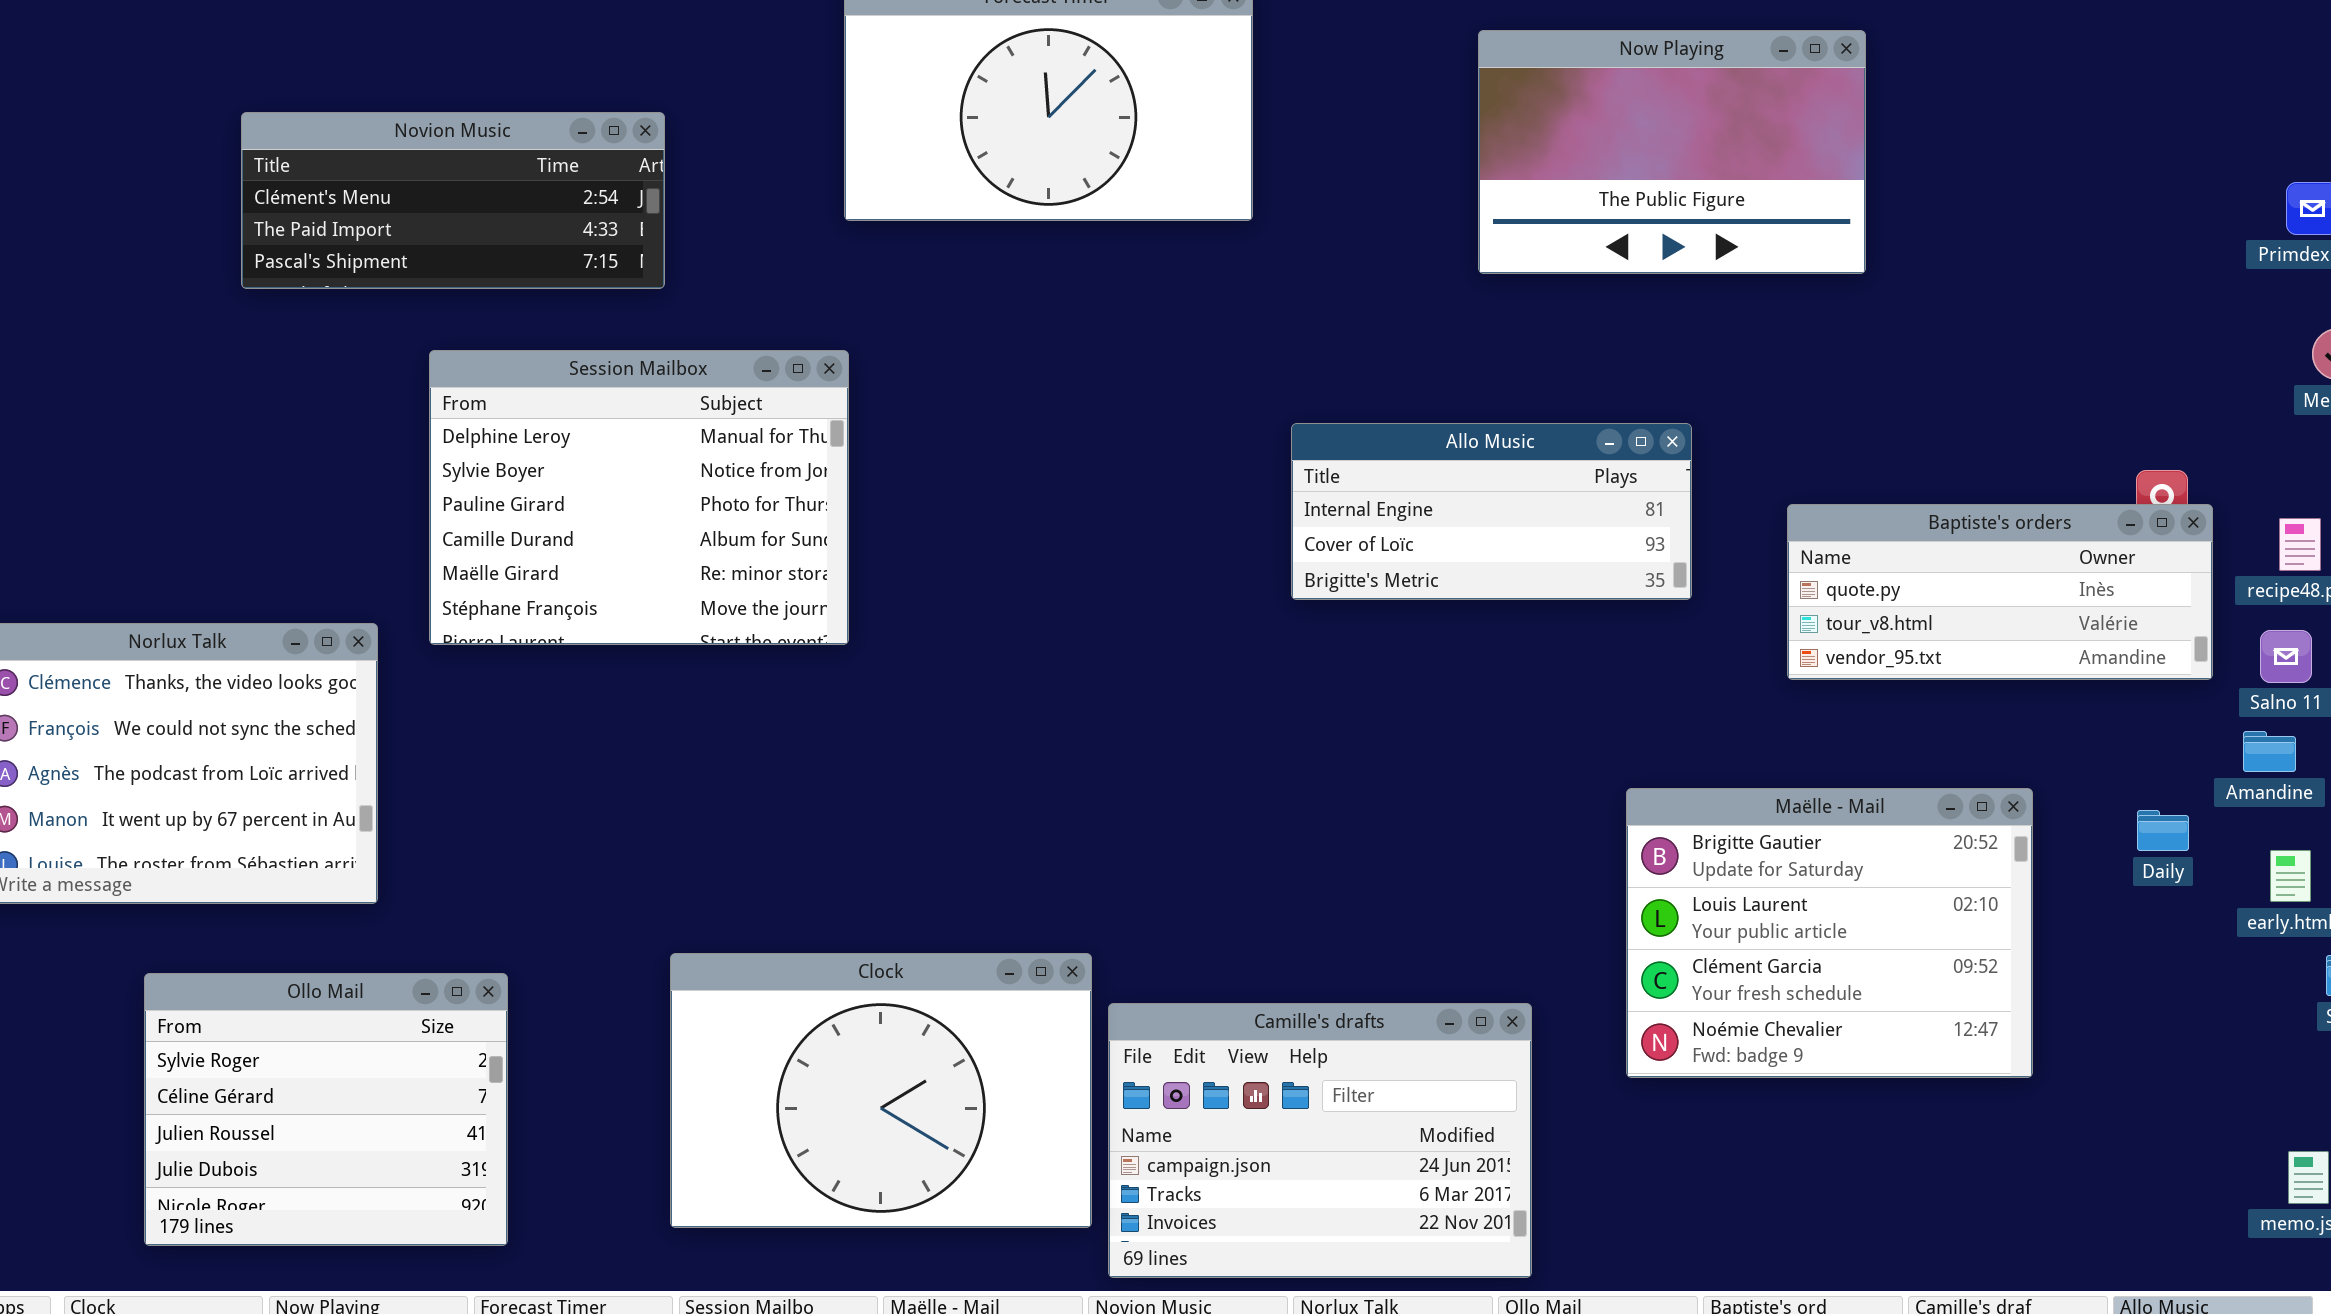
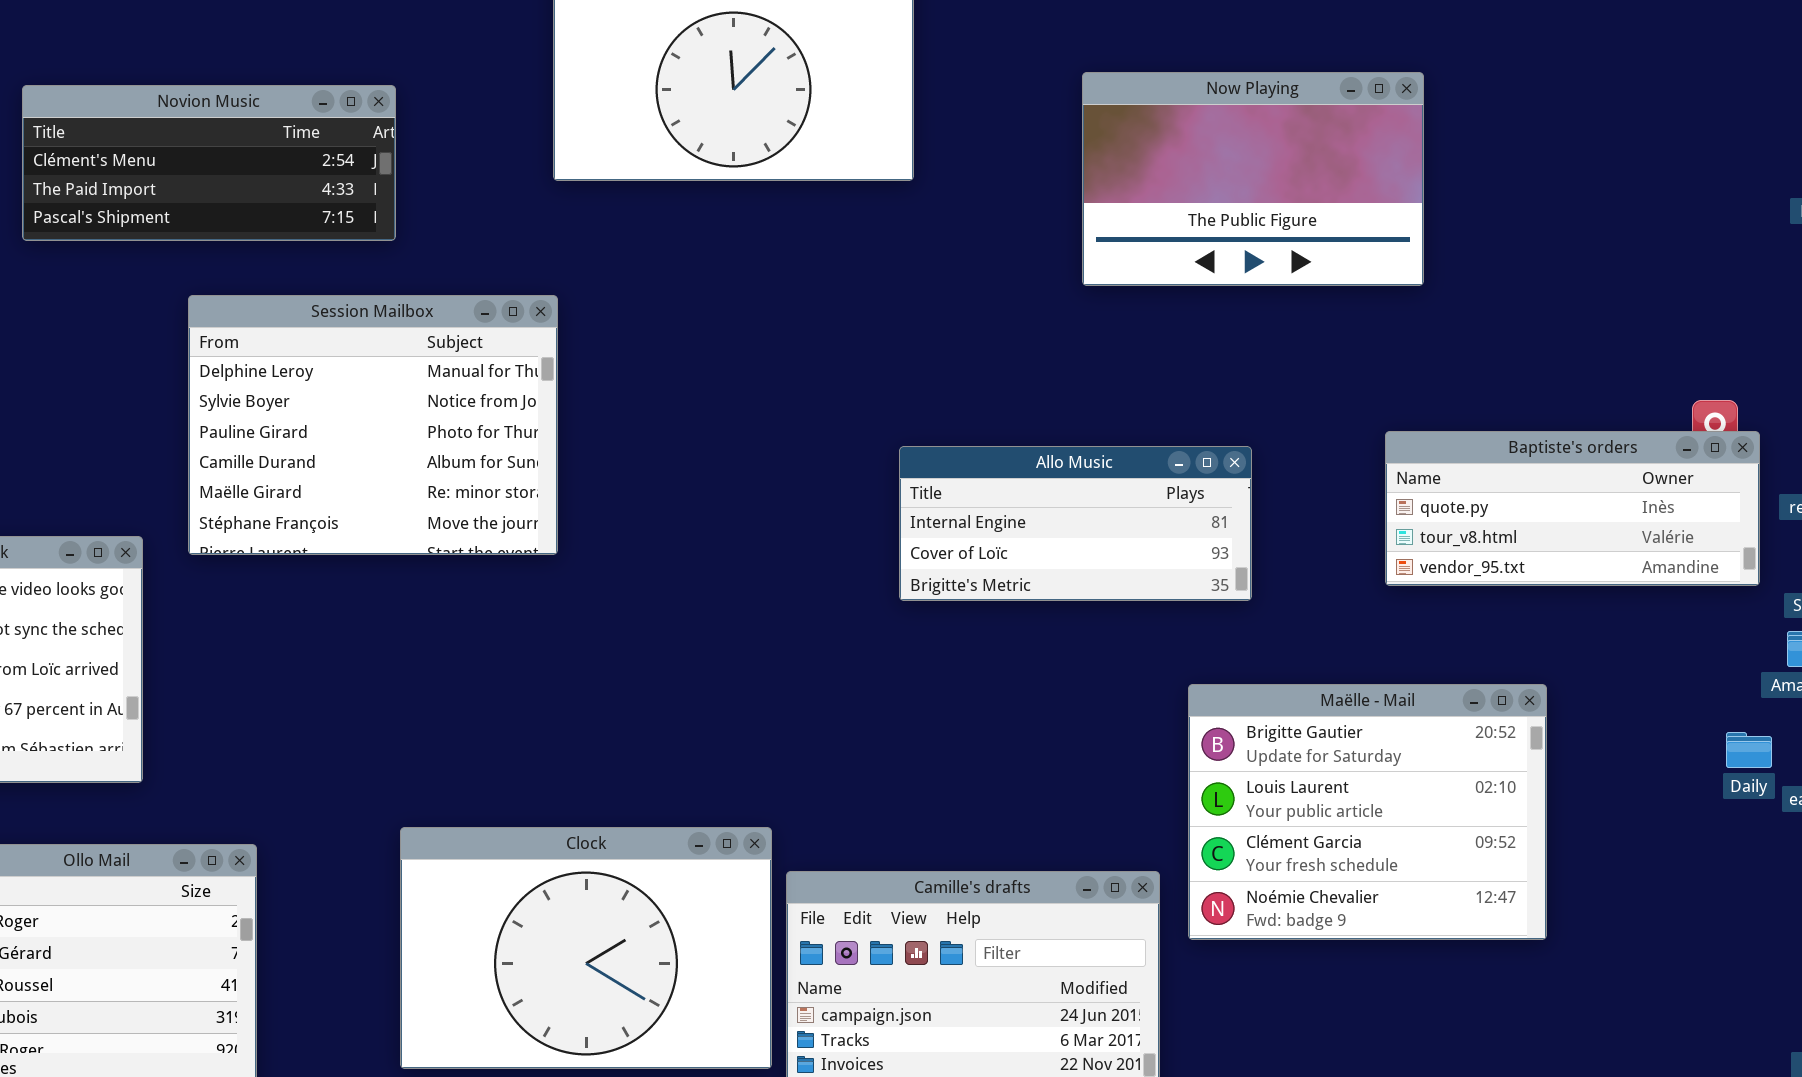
Now Playing: [1478,30,1866,274] -> [1082,72,1424,286], moved
Allo Music: [1291,423,1692,600] -> [899,446,1252,601], moved
Maëlle - Mail: [1626,788,2033,1078] -> [1188,684,1547,940], moved
Daily: [2137,810,2189,851] -> [1726,732,1772,768], moved

